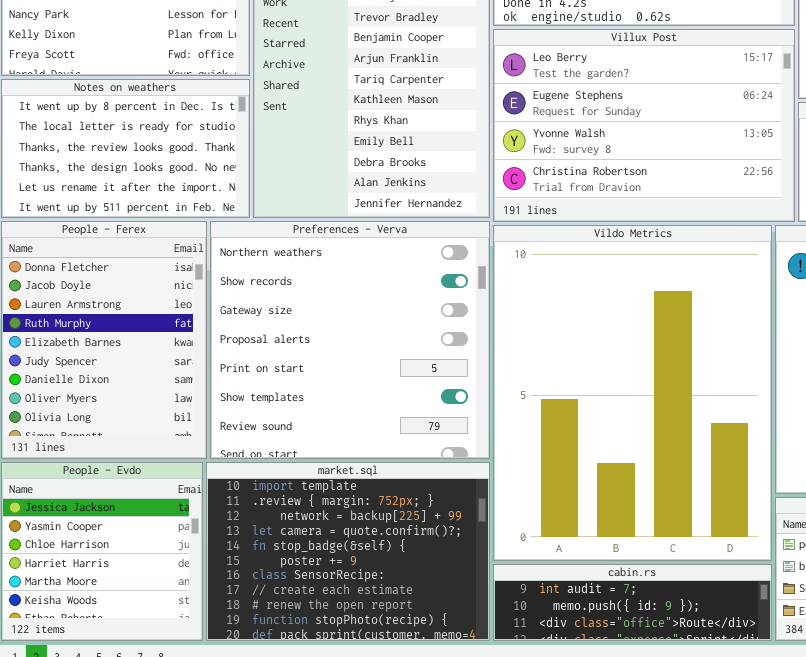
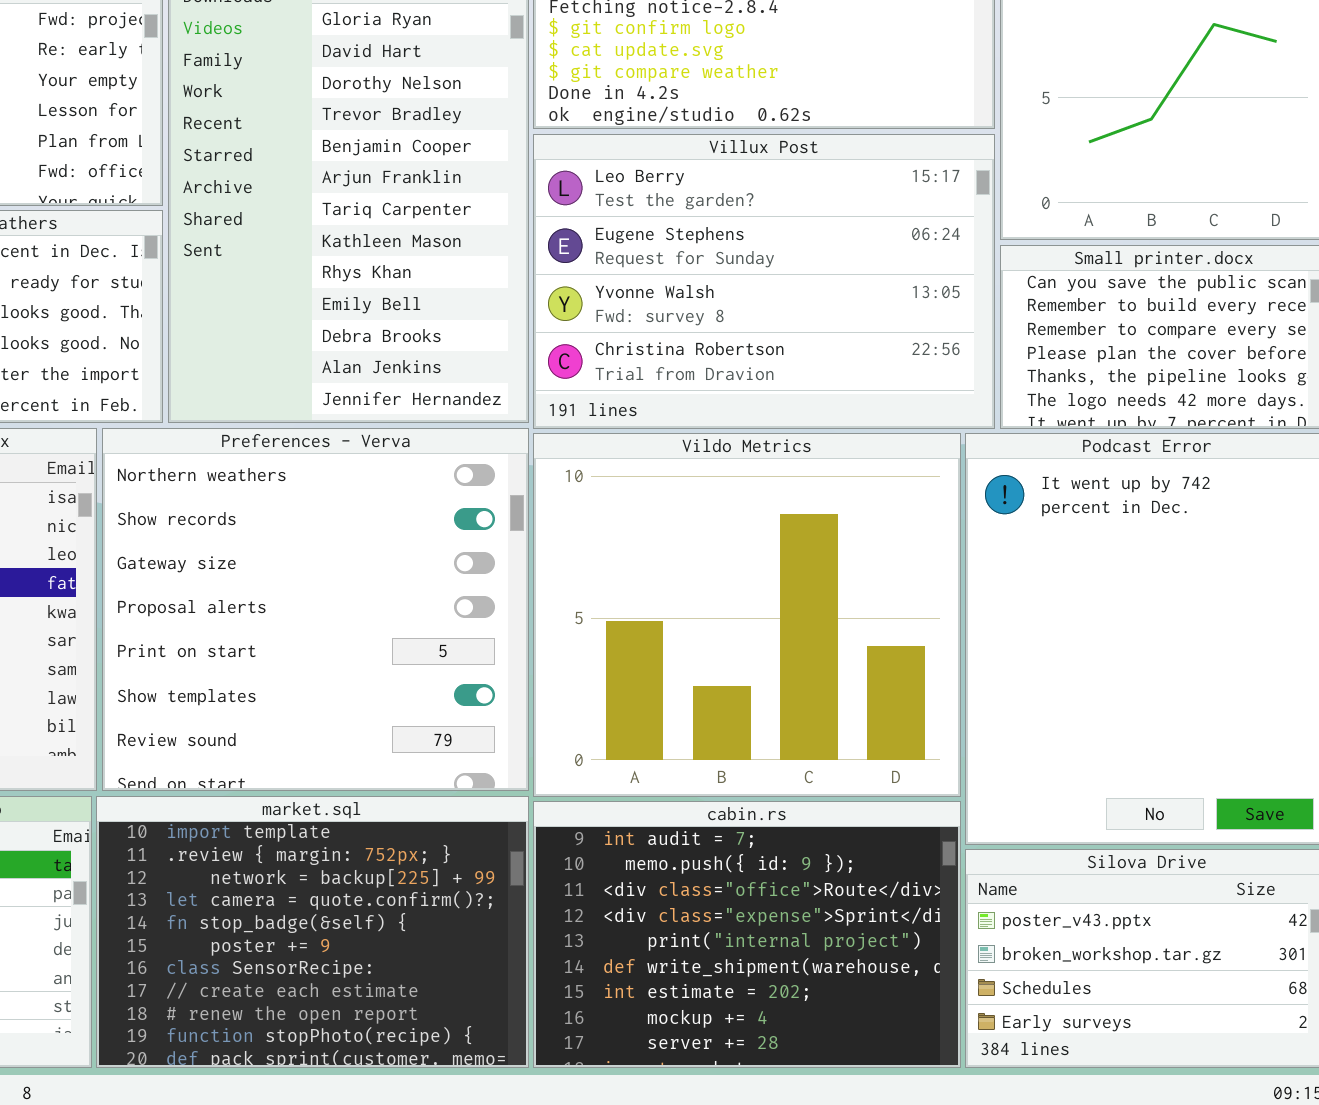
Vildo Metrics: [493,225,772,561] -> [533,433,961,797], resized
cabin.rs: [493,564,772,641] -> [533,801,961,1068], resized

